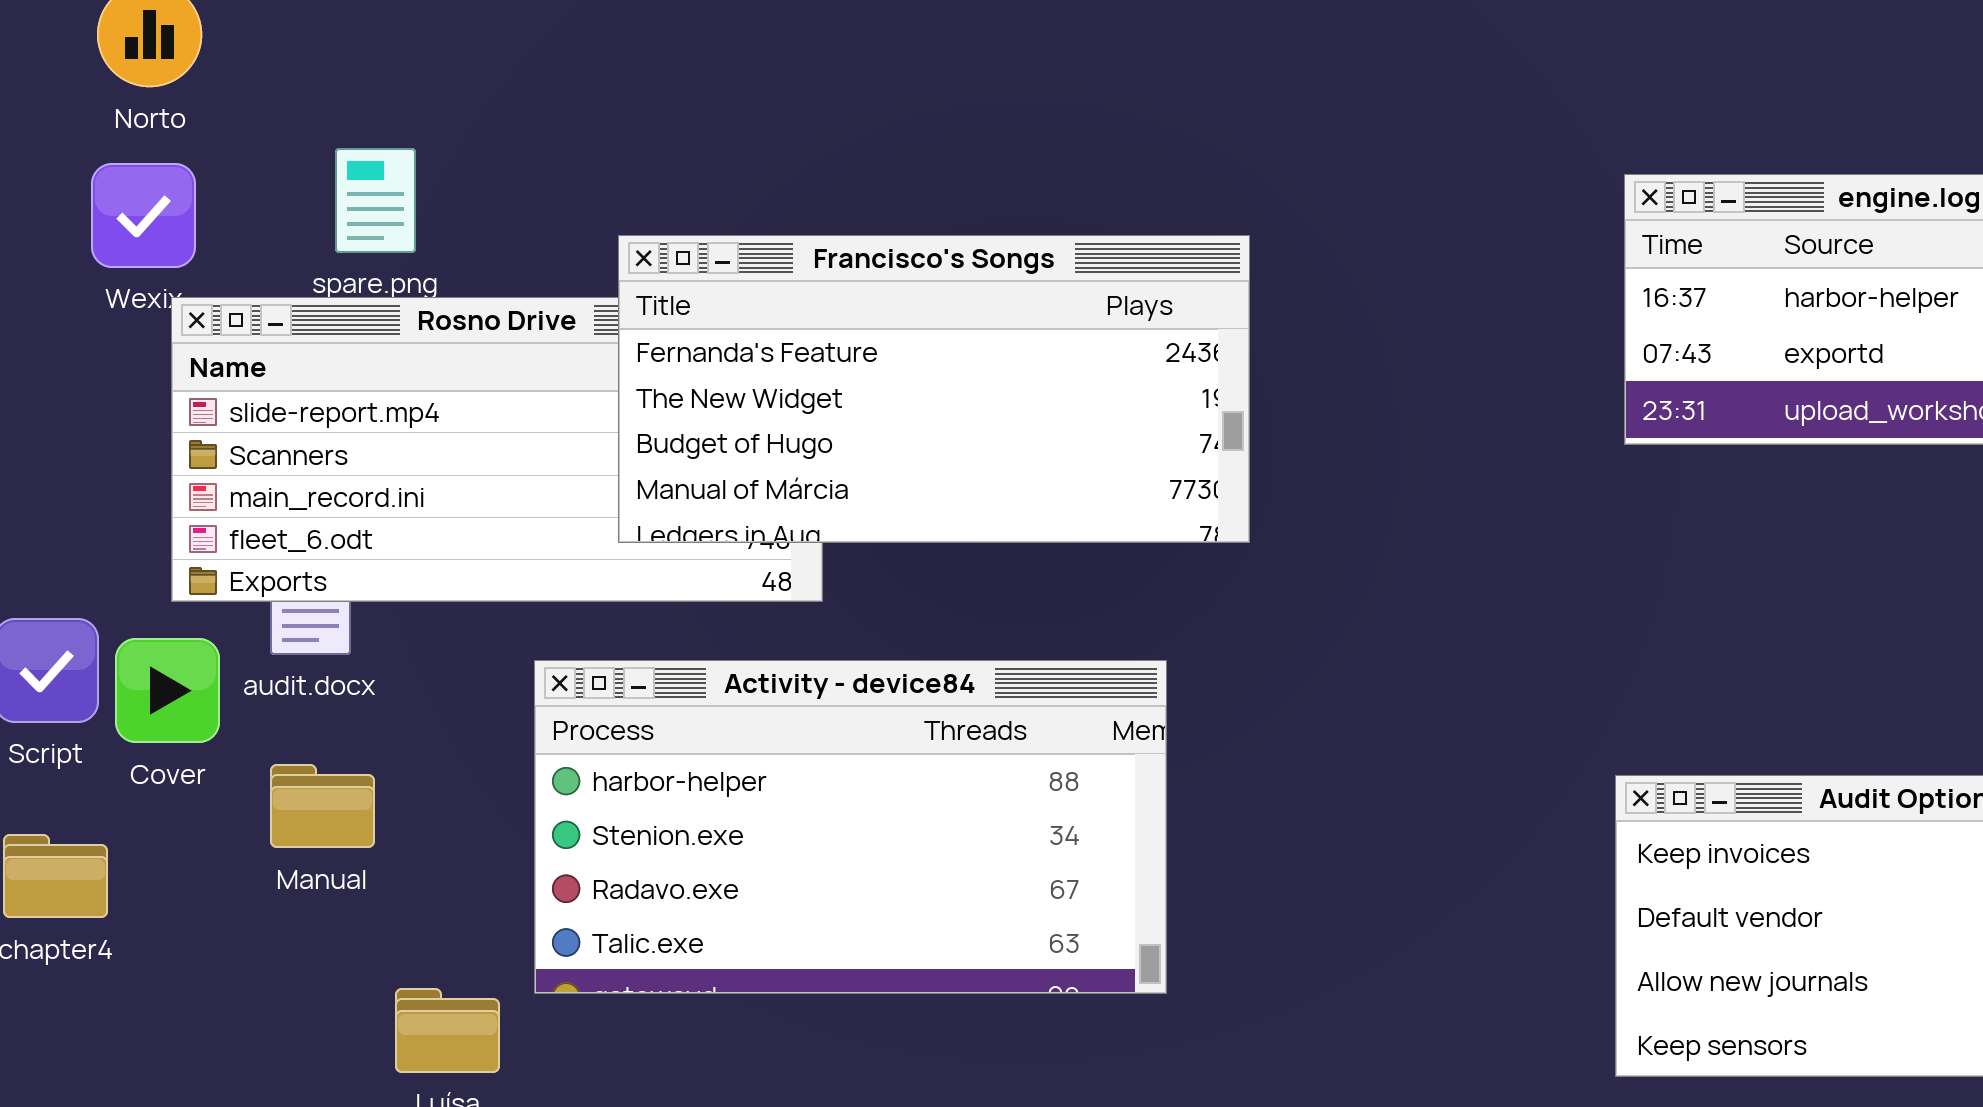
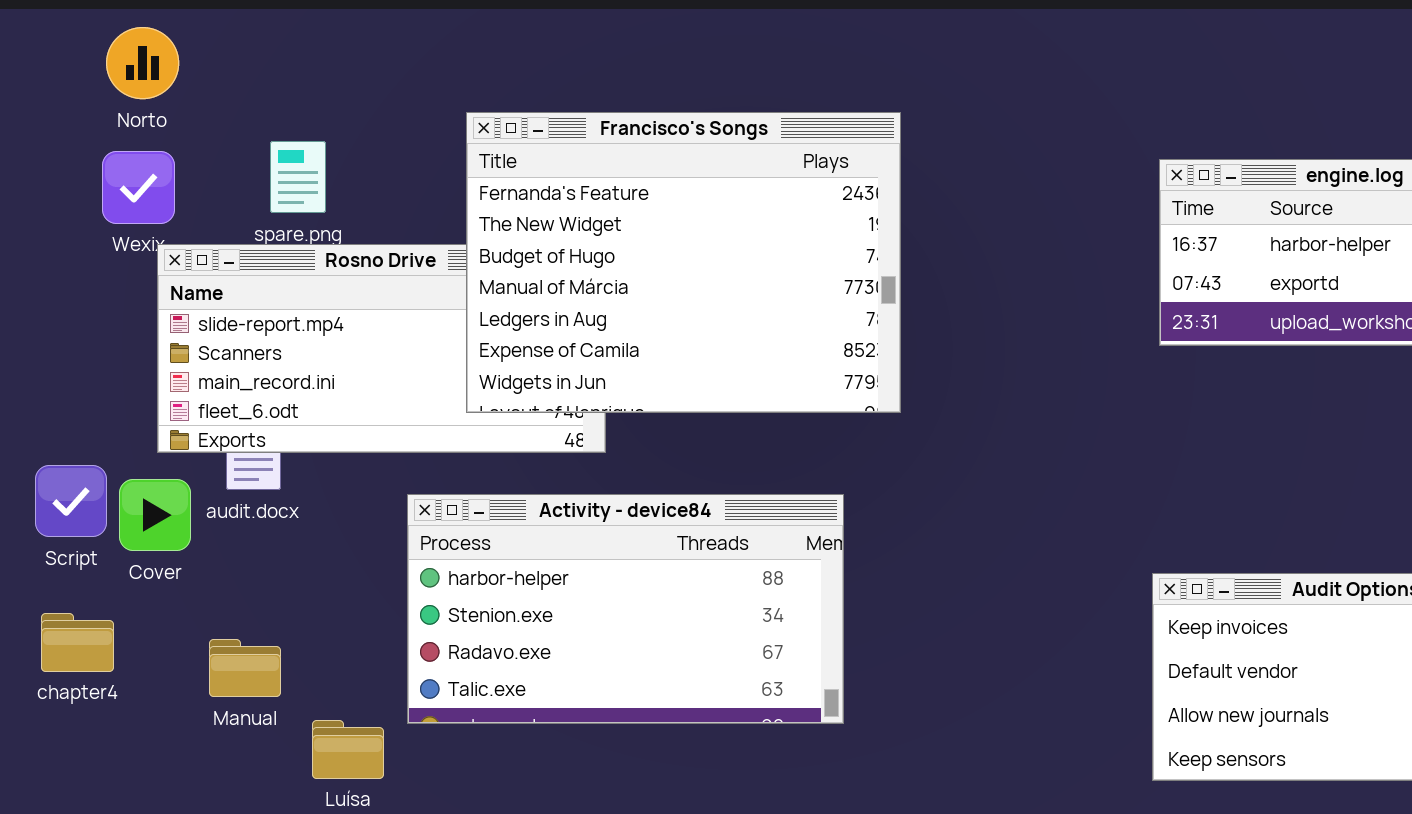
Francisco's Songs: [618,235,1250,543] -> [466,112,901,413], resized
Manual: [270,764,375,848] -> [209,639,281,697], moved

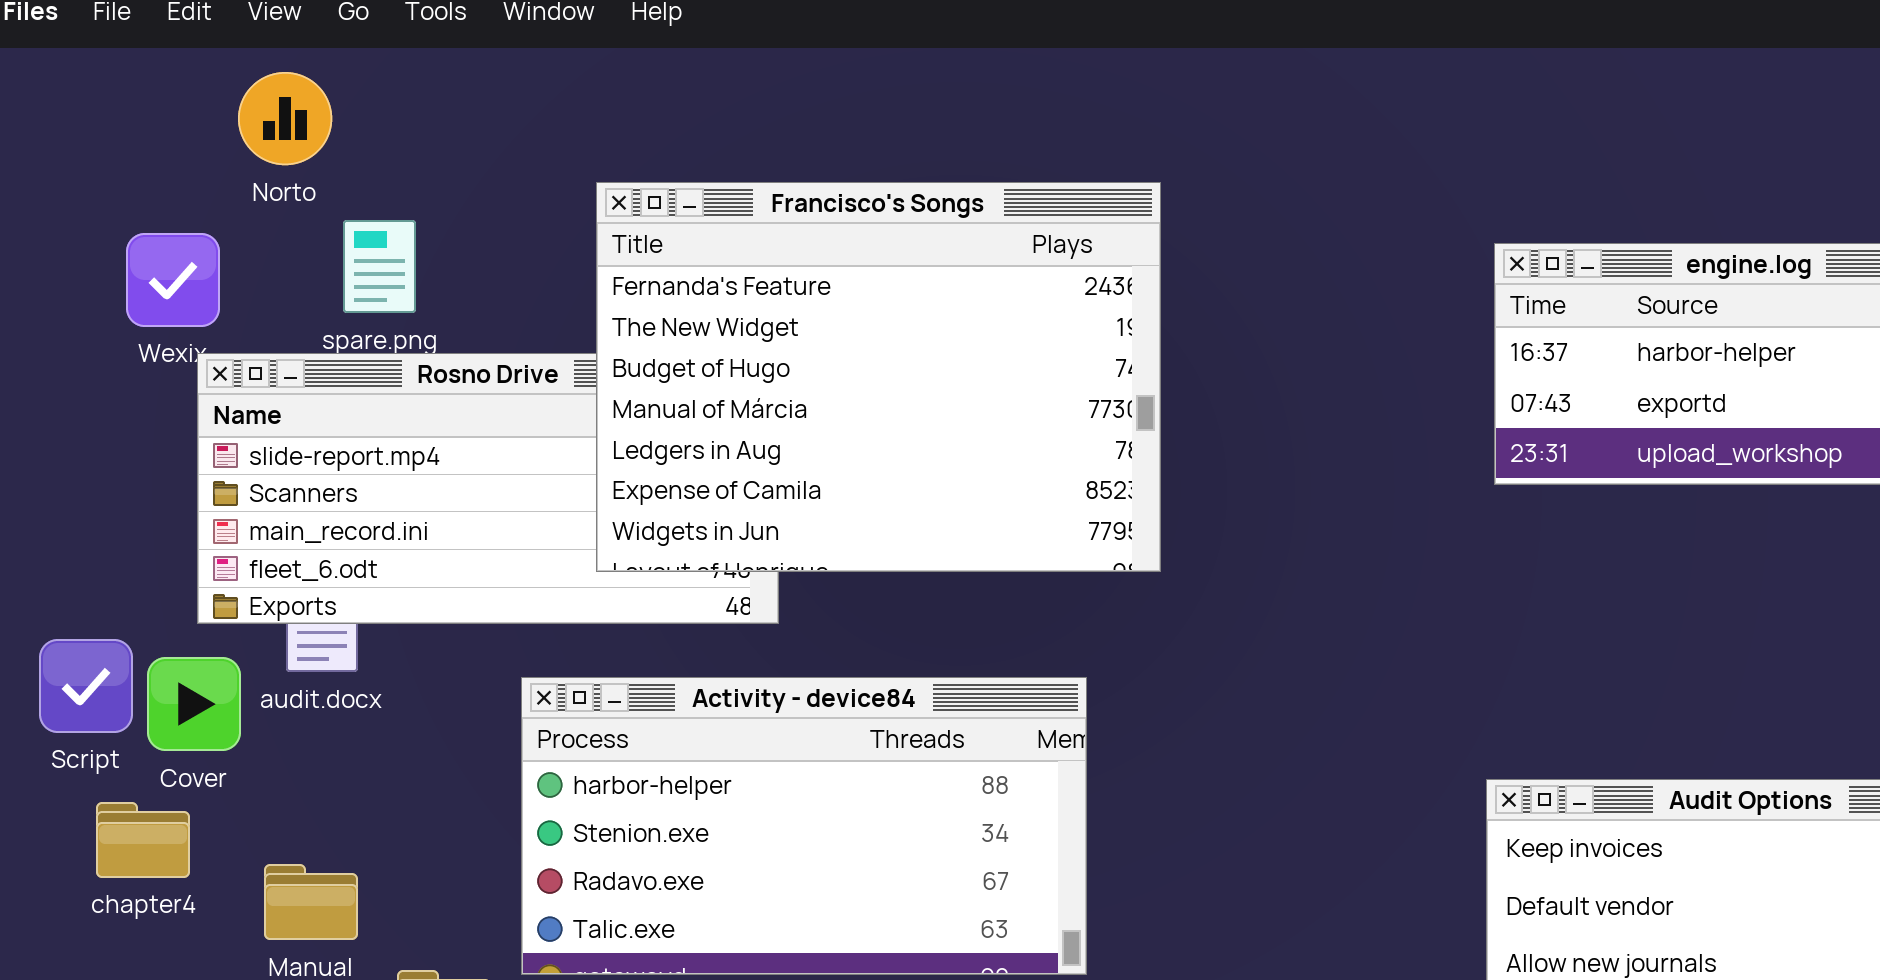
Norto: [106,27,179,99] -> [238,72,332,165], moved
chapter4: [41,613,114,672] -> [96,802,190,878], moved

